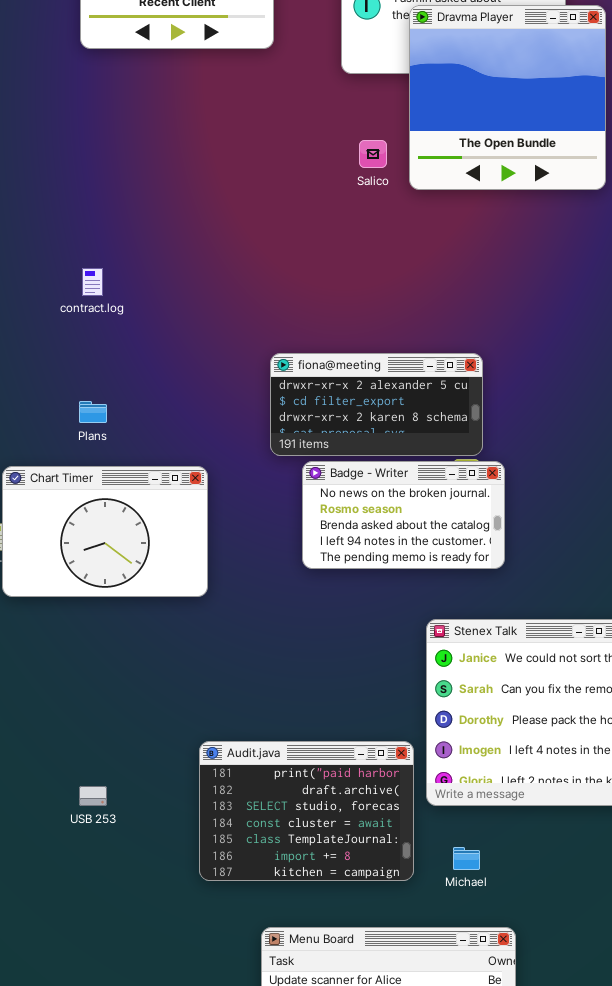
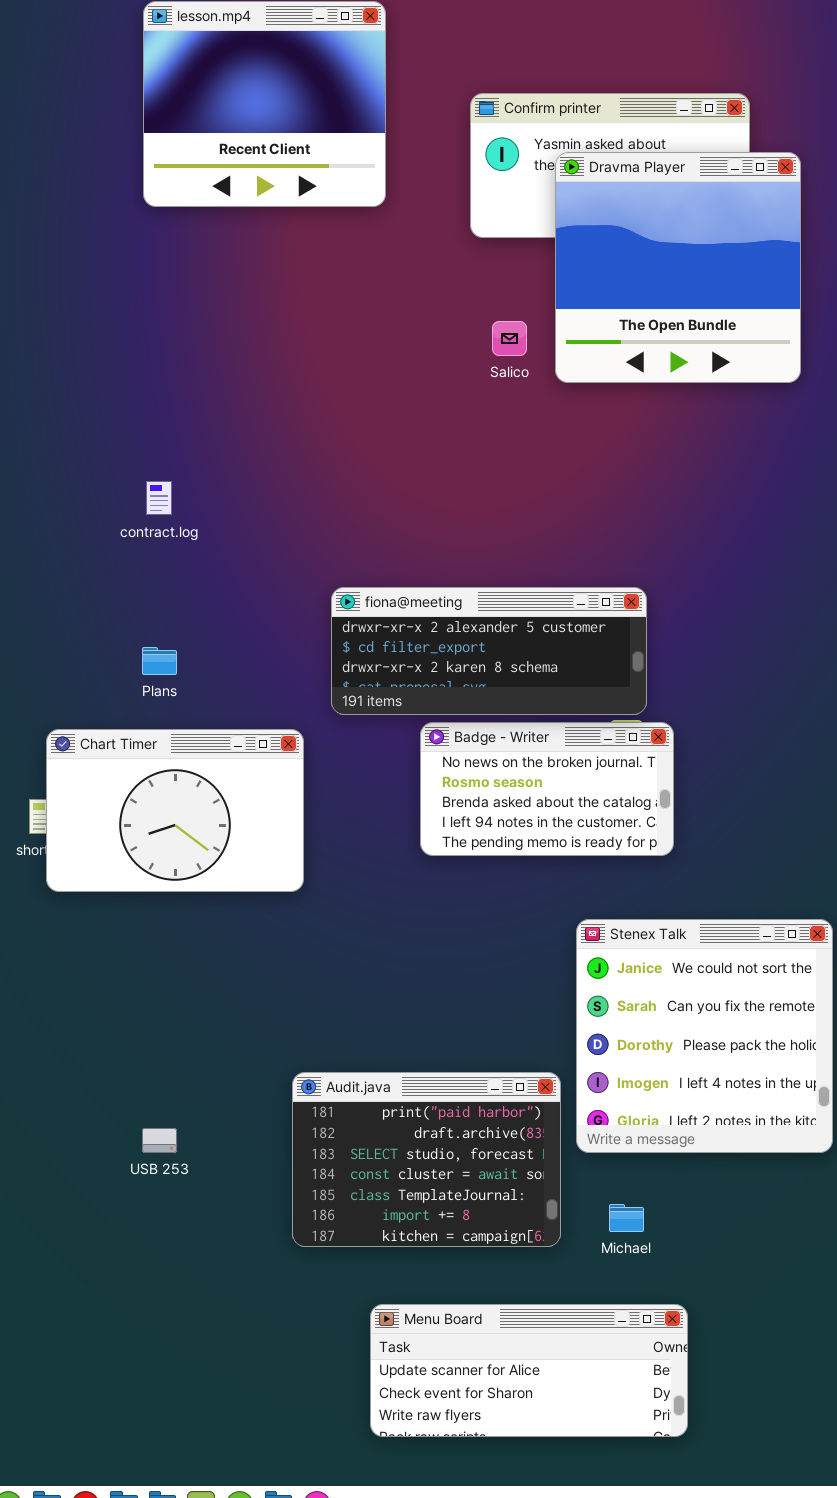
fiona@meeting: [270,353,483,456] -> [331,587,647,715], resized

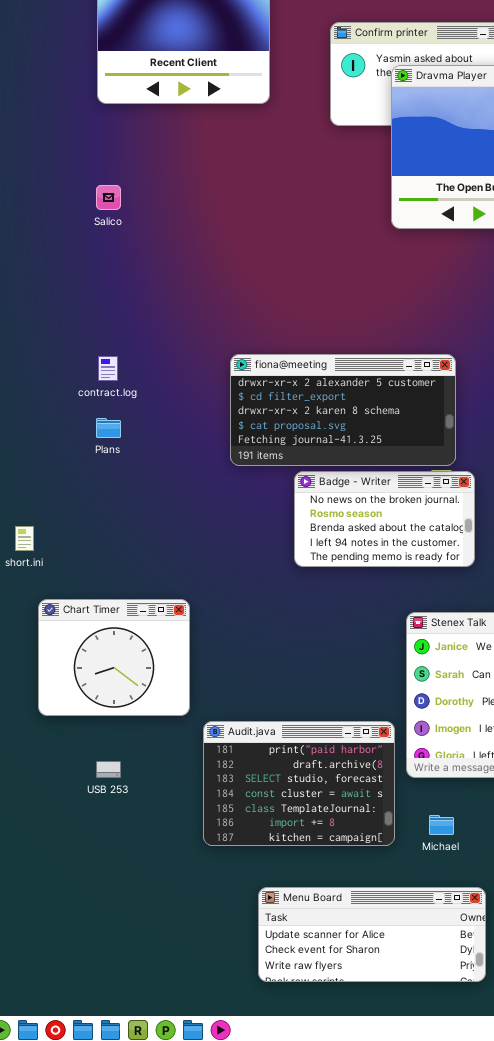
Salico: [492,321,527,356] -> [96,185,121,210], moved
contract.log: [146,481,172,515] -> [98,356,118,381], moved
fiona@meeting: [331,587,647,715] -> [230,354,456,466], resized
Chart Timer: [46,729,304,892] -> [38,599,190,716], moved, resized

